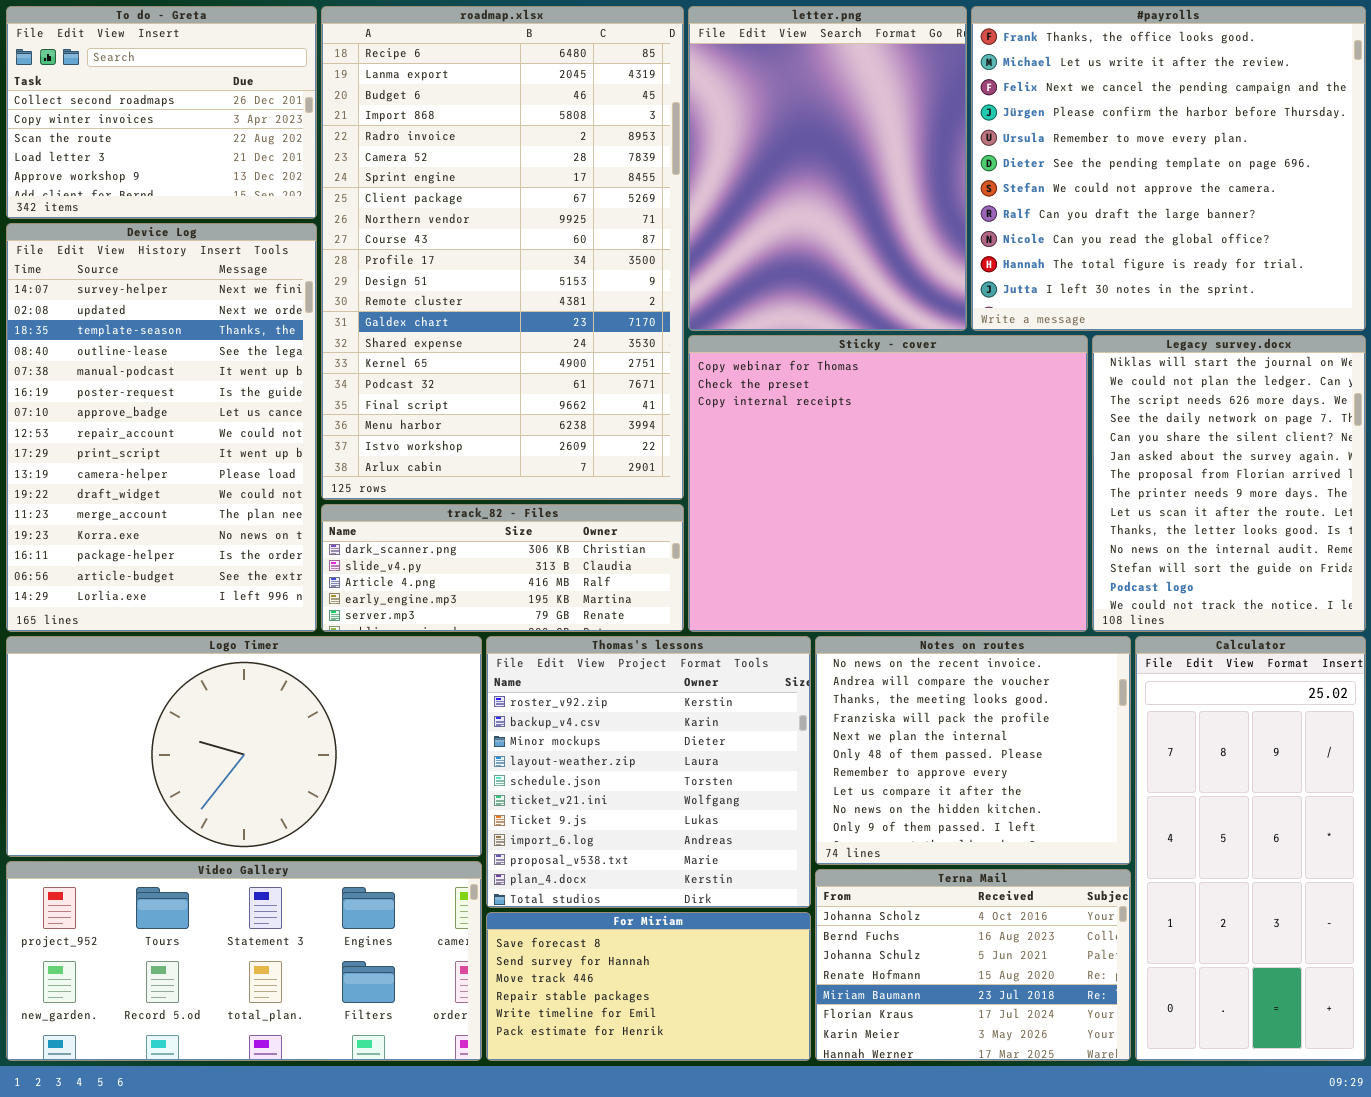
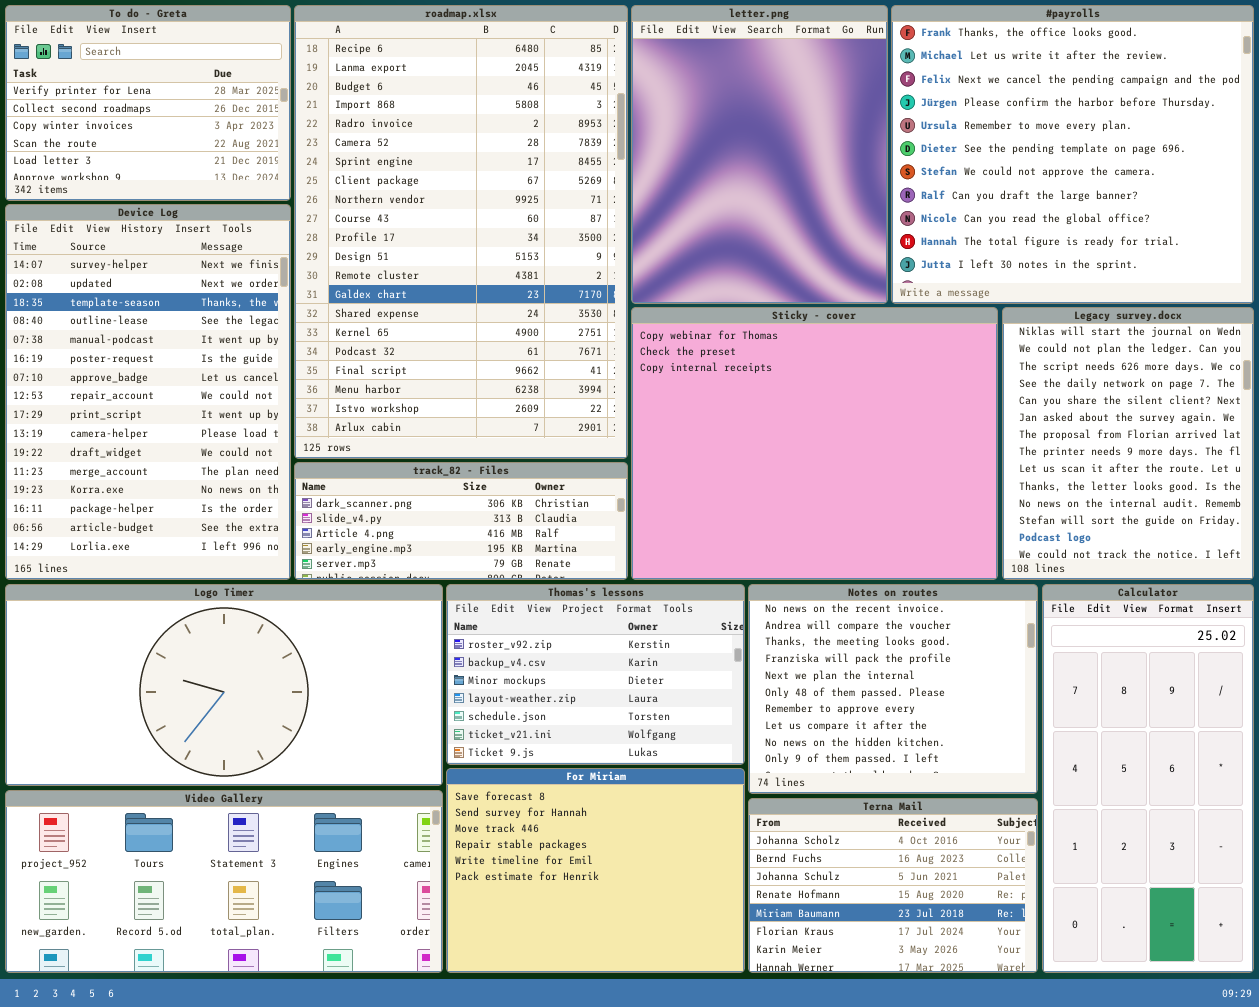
To do - Greta: [6,6,317,219] -> [5,5,291,201], scrolled up 1 row
Thomas's lessons: [486,636,811,908] -> [446,584,745,765], resized
For Miriam: [486,912,811,1061] -> [446,768,745,973], resized

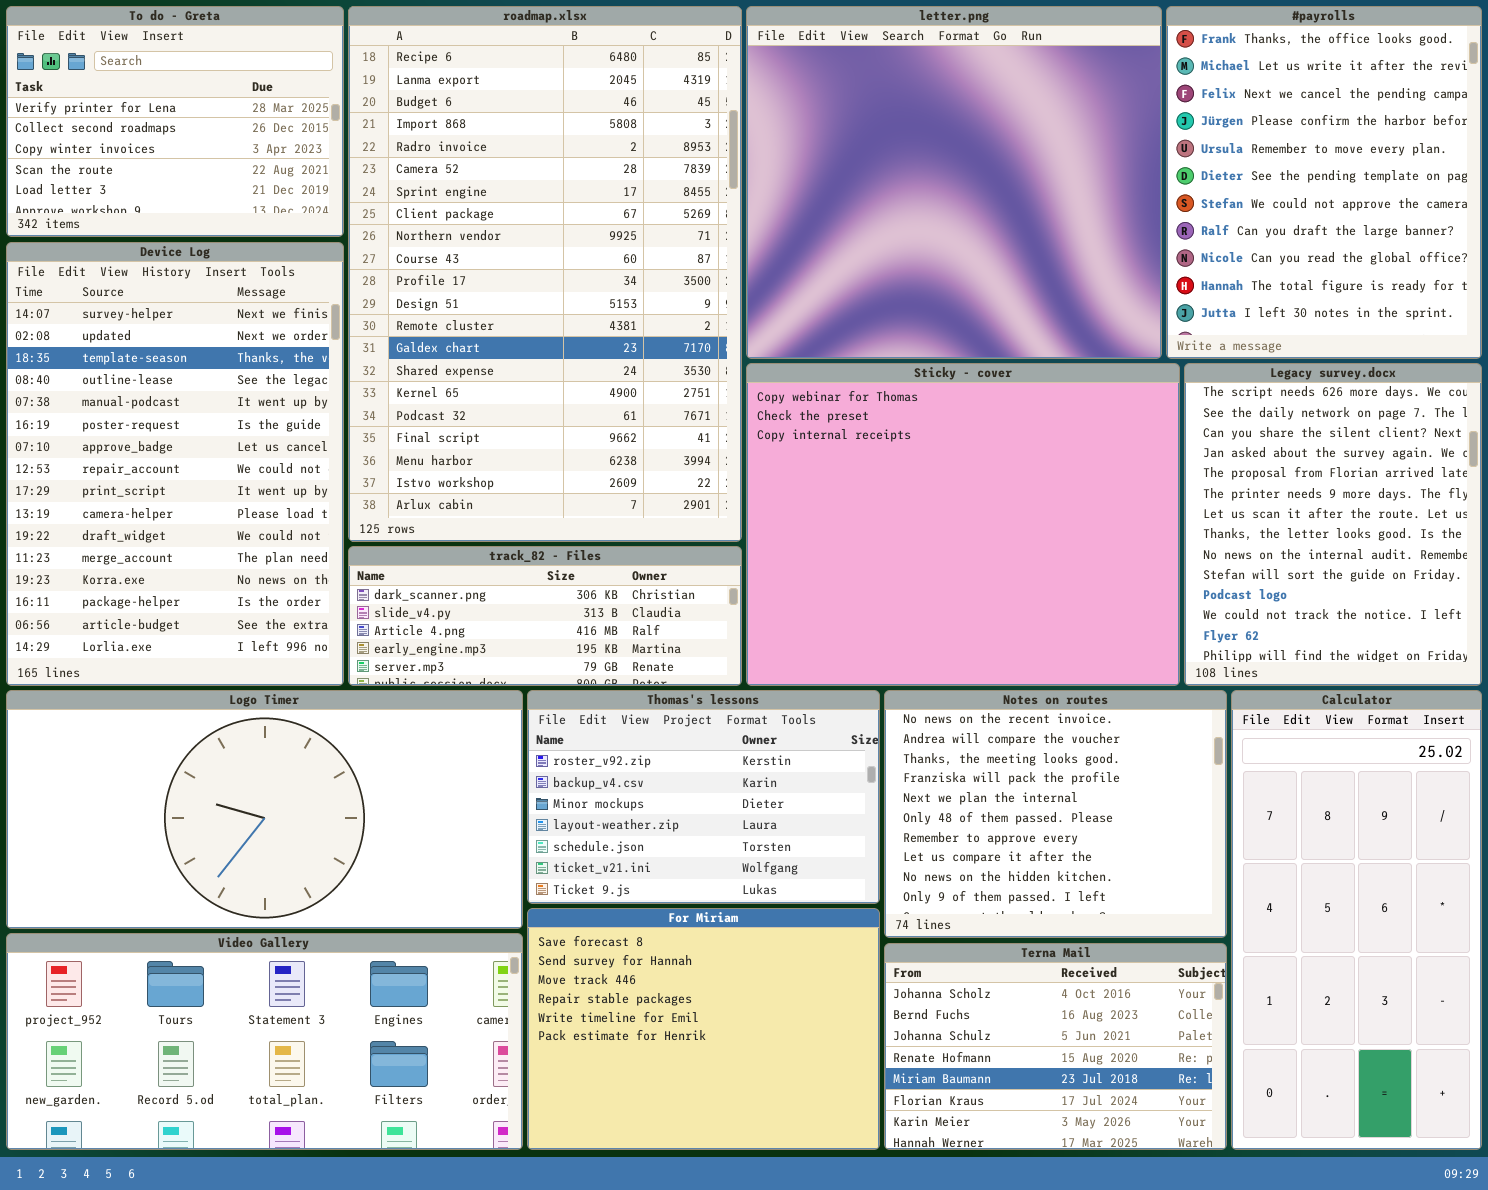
letter.png: [631,5,888,304] -> [746,6,1162,359], resized
#payrolls: [891,5,1254,304] -> [1166,6,1482,359], resized
Legacy survey.docx: [1002,307,1254,580] -> [1184,363,1482,686], scrolled down 2 rows

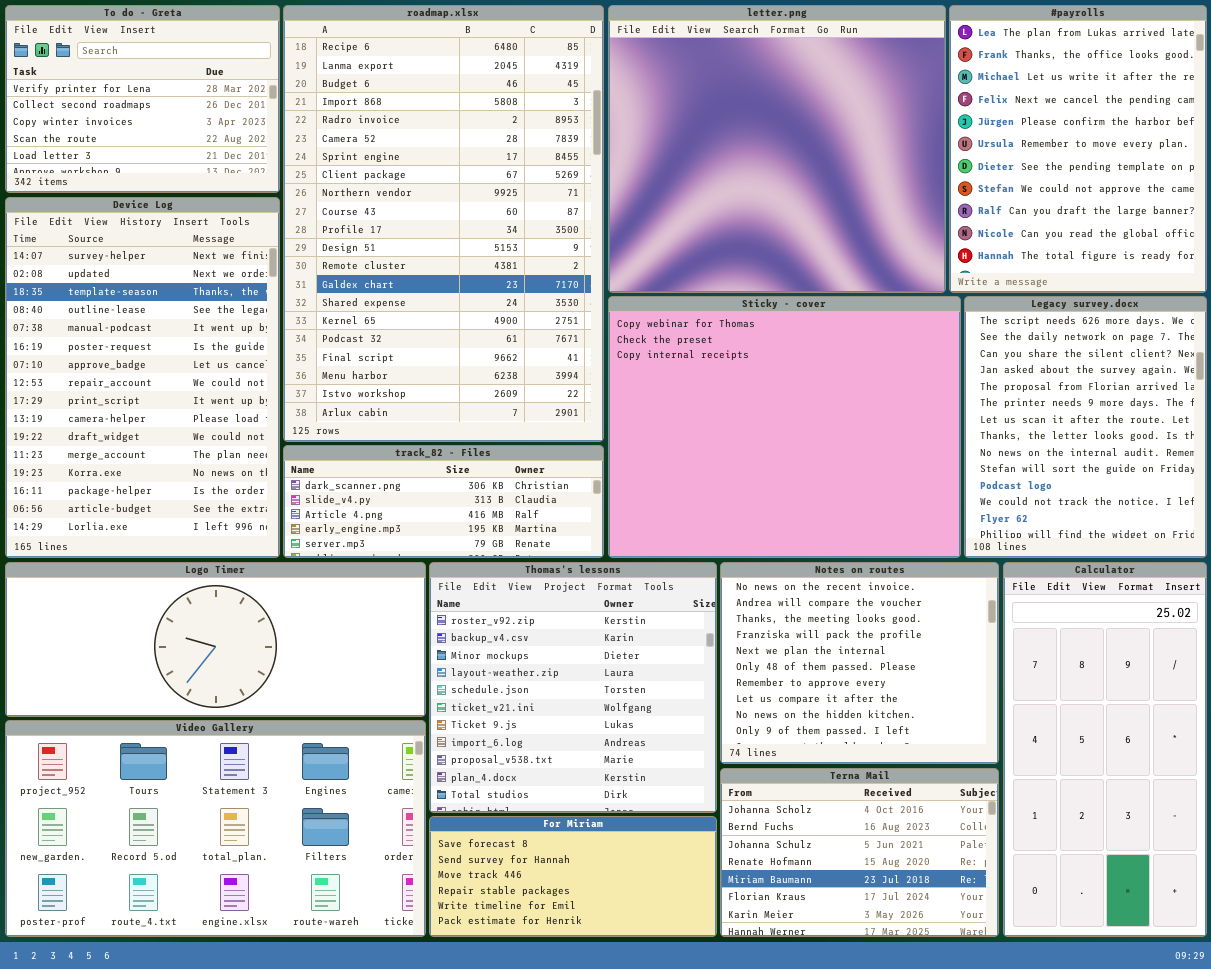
#payrolls: [1166,6,1482,359] -> [949,5,1207,293], scrolled up 1 row
Logo Timer: [6,690,523,929] -> [5,562,426,717], resized
Thomas's lessons: [527,690,880,904] -> [429,562,717,813], resized
For Miriam: [527,908,880,1150] -> [429,816,717,937], resized
Video Gallery: [6,933,523,1150] -> [5,720,426,937], resized

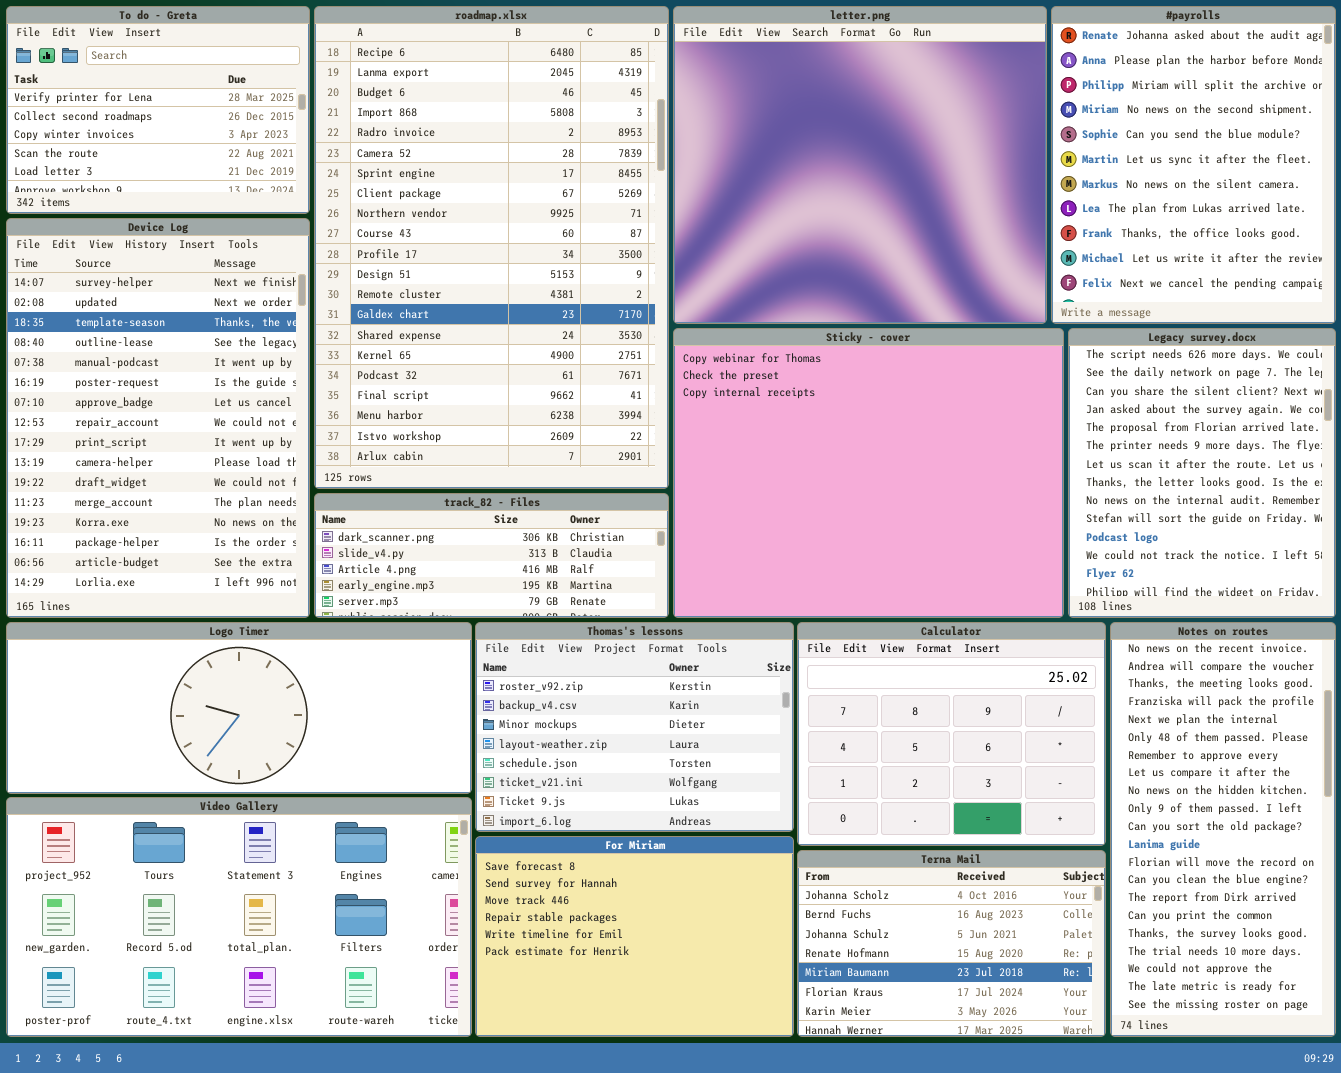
#payrolls: [949,5,1207,293] -> [1051,6,1336,324], scrolled up 7 rows
Thomas's lessons: [429,562,717,813] -> [475,622,794,832], resized
Notes on routes: [720,562,999,764] -> [1110,622,1336,1037], moved, resized
Calculator: [1003,562,1207,937] -> [797,622,1106,846], moved, resized
For Miriam: [429,816,717,937] -> [475,836,794,1037], resized

